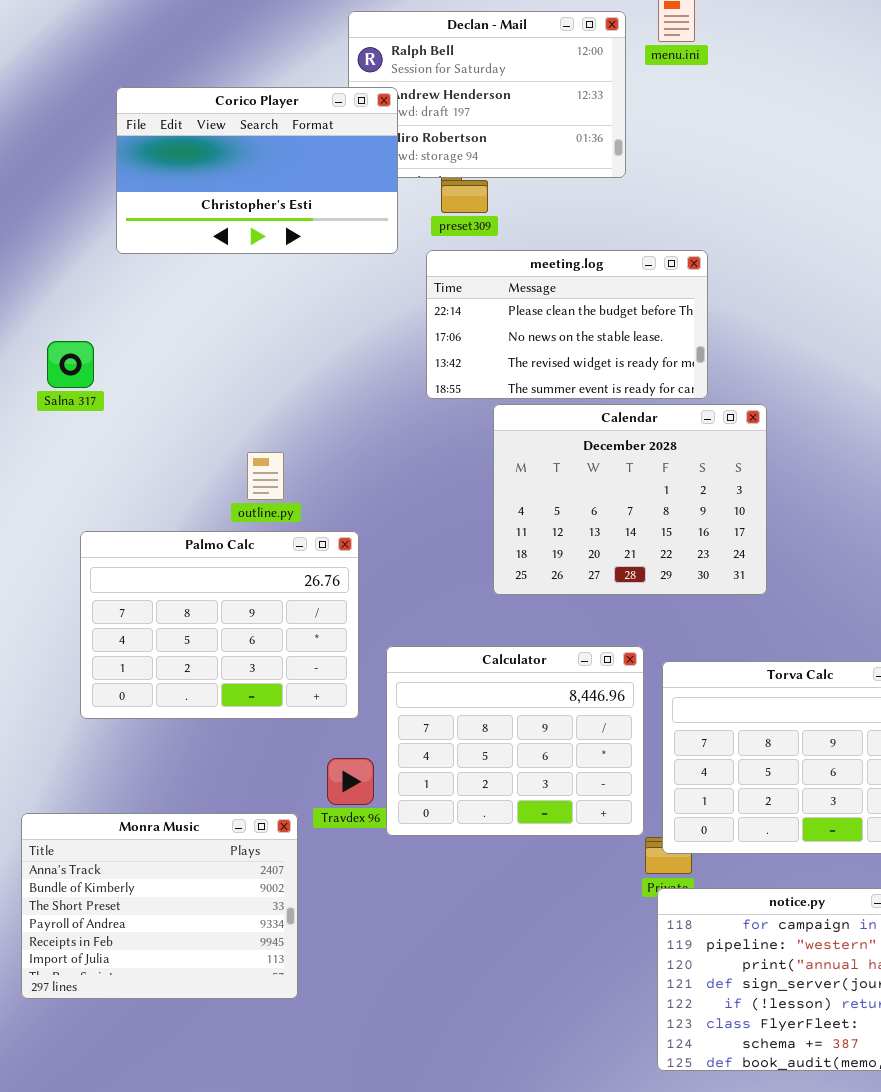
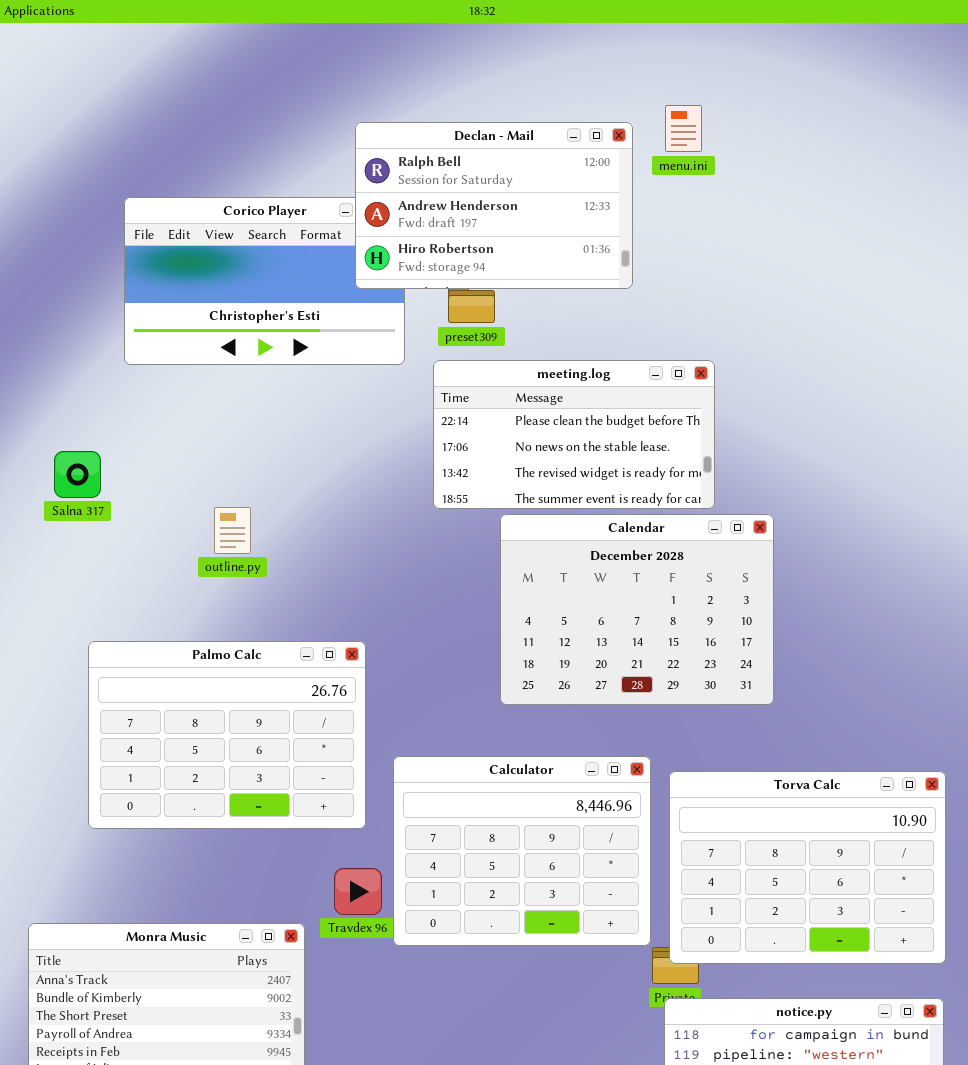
Declan - Mail: [348,11,626,178] -> [355,122,633,289], raised
outline.py: [247,452,284,500] -> [214,507,251,554], moved

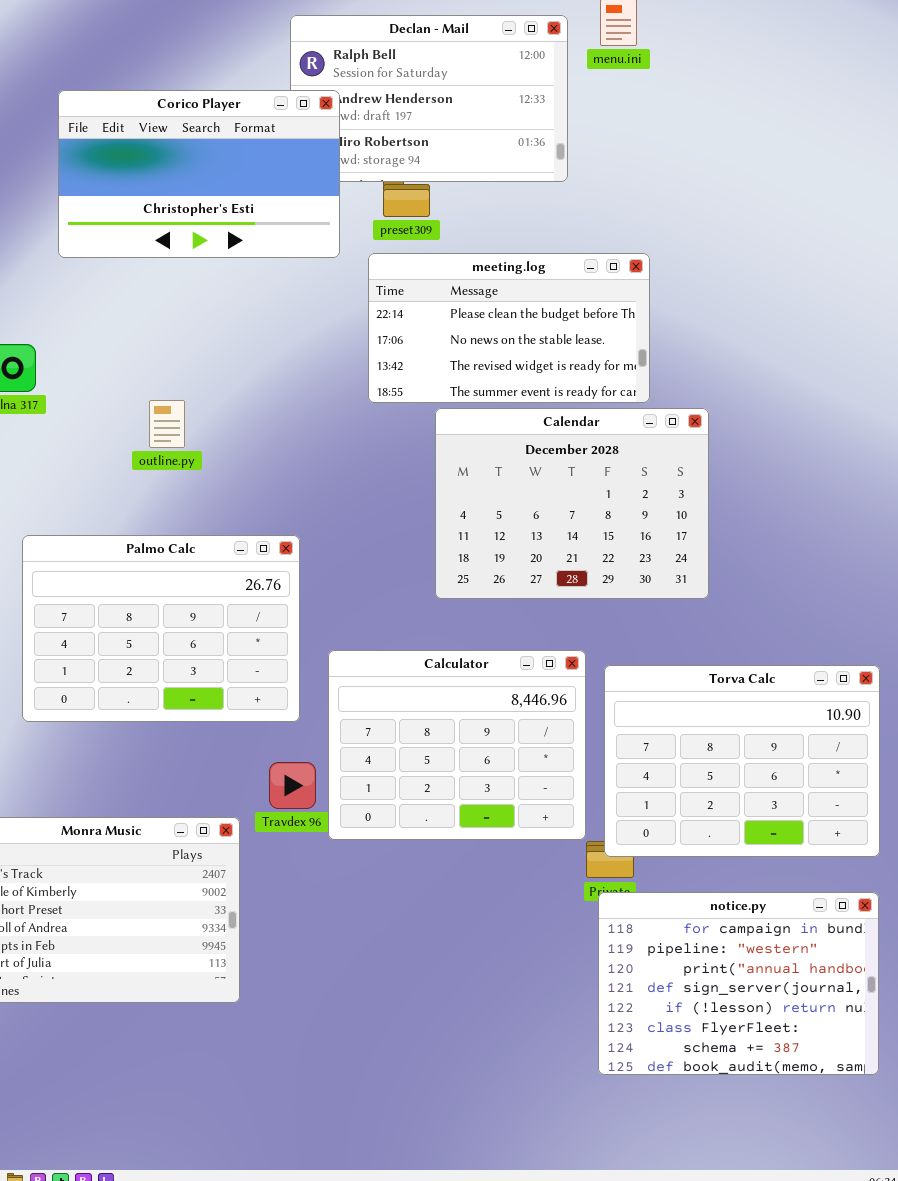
Corico Player: [124,197,405,365] -> [58,90,340,258], raised

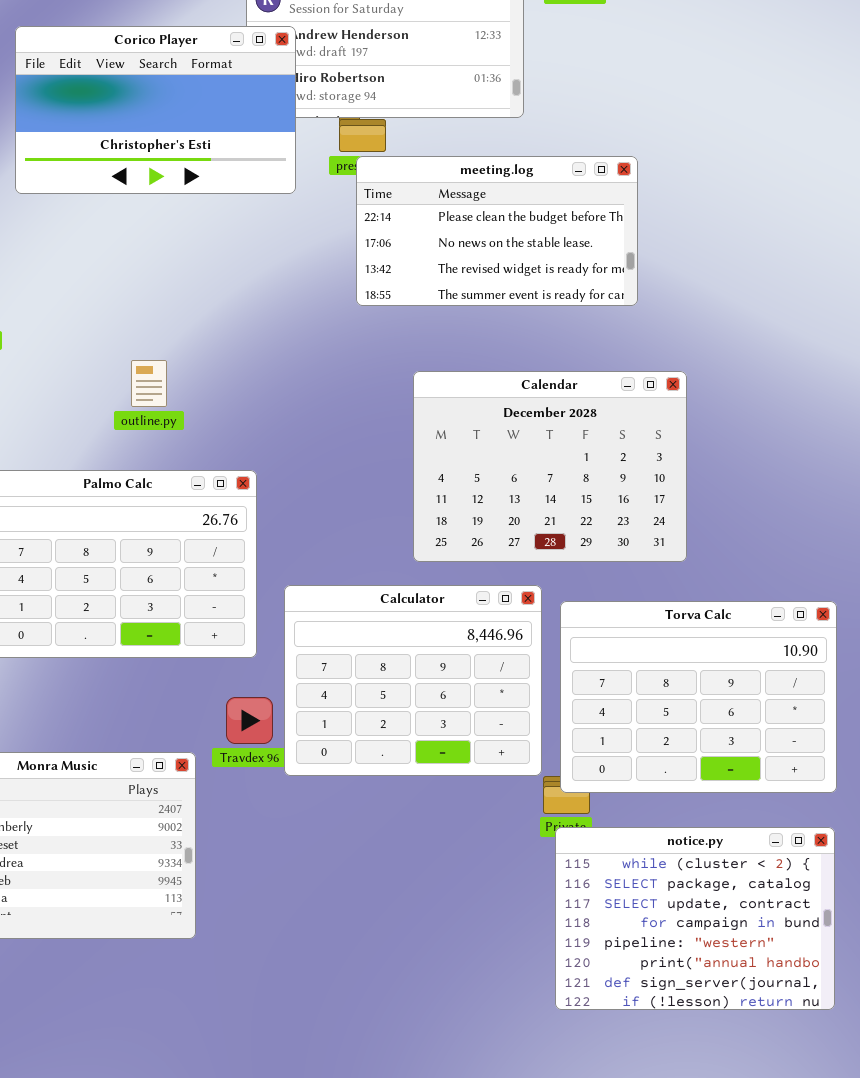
meeting.log: [368,253,650,403] -> [356,156,638,306], moved
outline.py: [149,400,185,448] -> [131,360,167,407], moved
Calendar: [435,408,709,599] -> [413,371,687,562], moved
notice.py: [598,892,879,1075] -> [555,827,835,1010], scrolled up 3 rows

